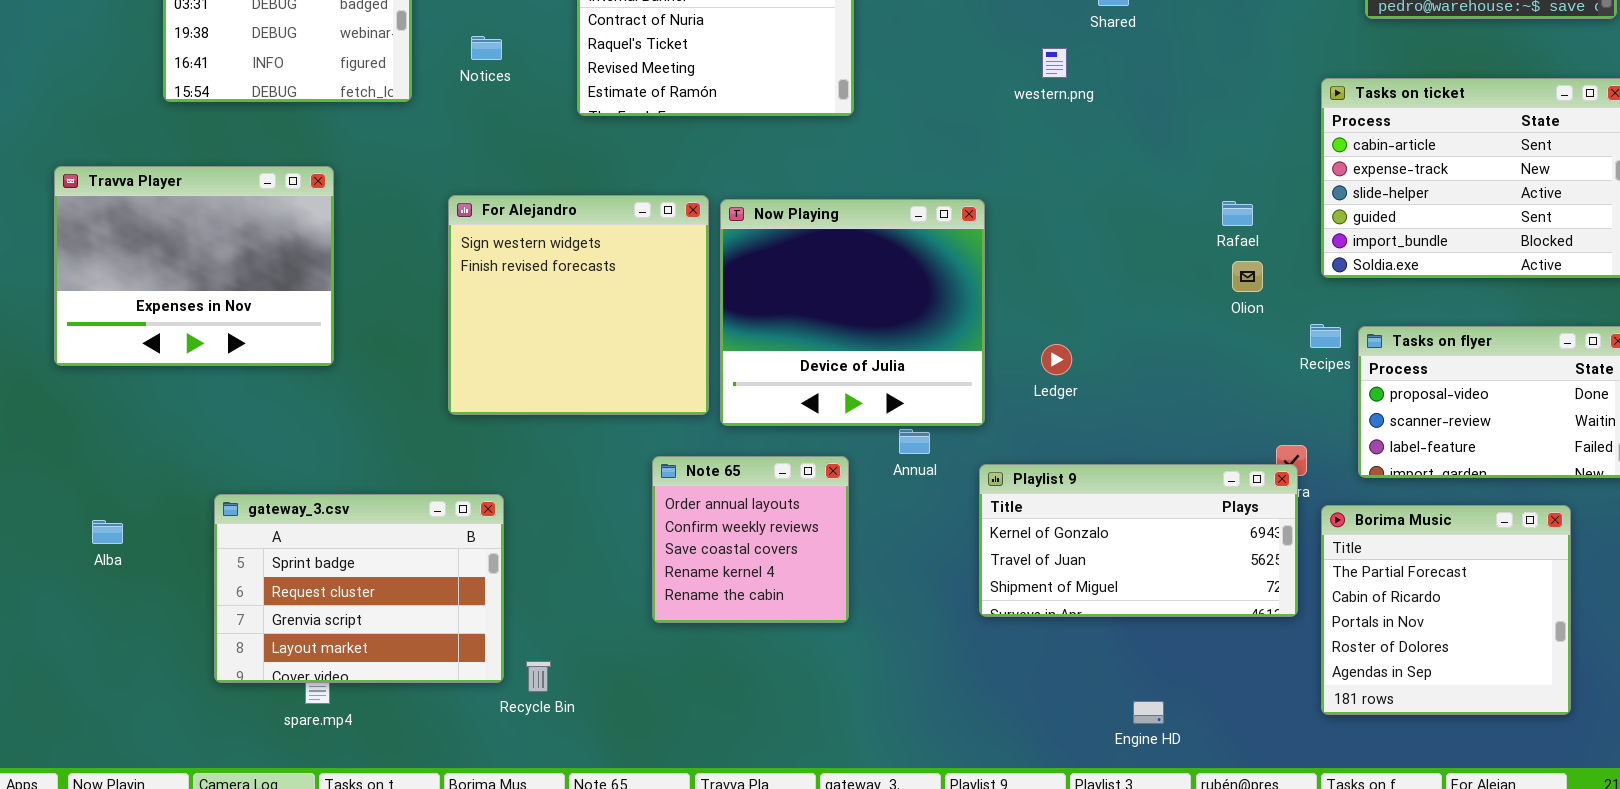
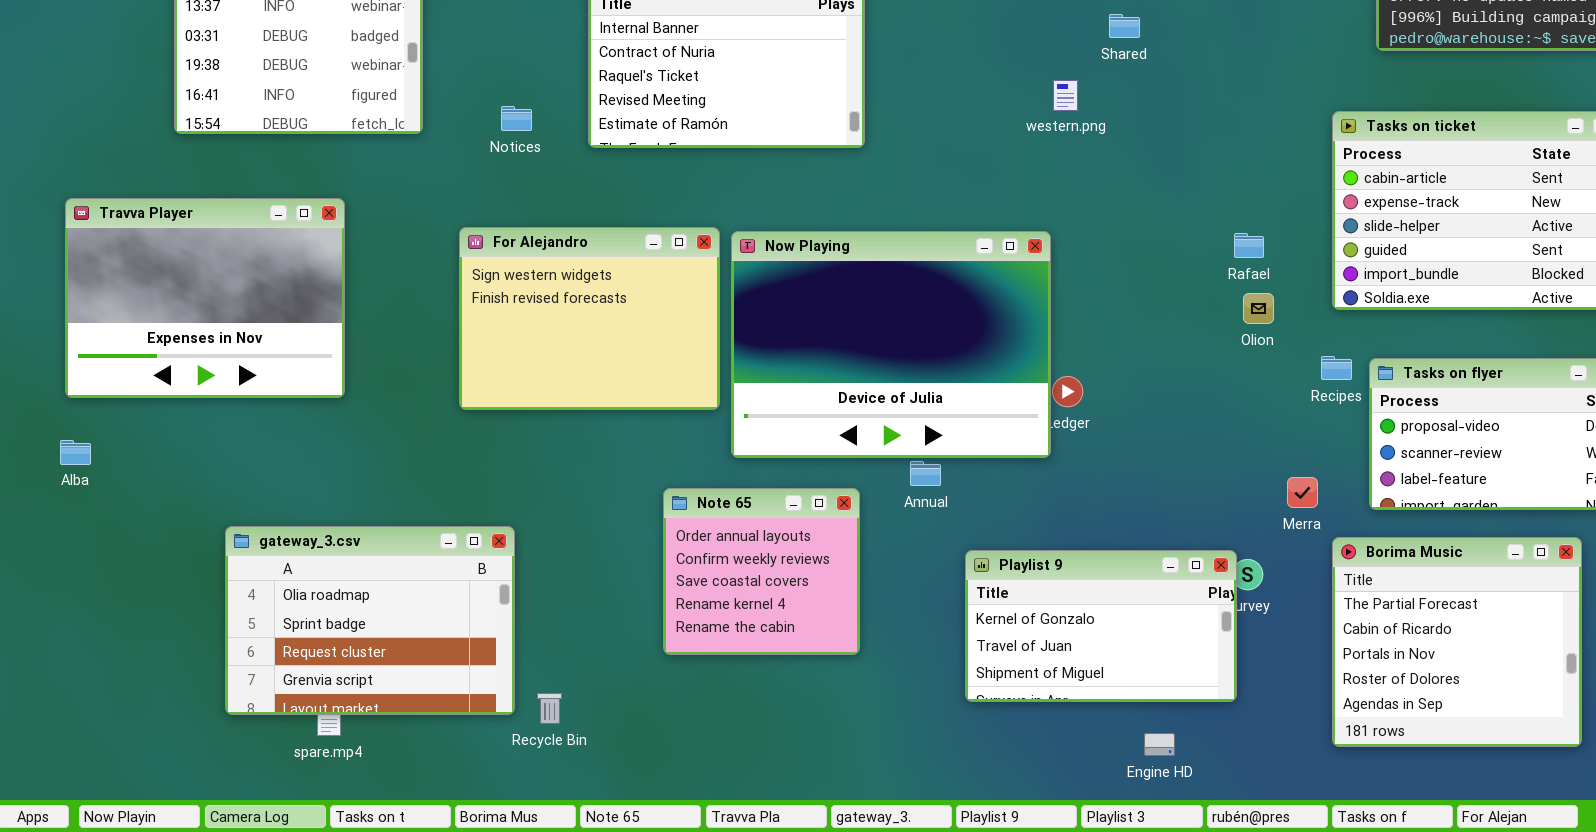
Notices: [471,36,502,60] -> [501,106,532,131], moved
For Alejandro: [448,195,709,415] -> [459,227,720,410], resized
Now Playing: [720,199,985,426] -> [731,231,1051,458], resized
Playlist 9: [979,464,1298,617] -> [965,550,1237,702], moved, resized
gateway_3.csv: [214,494,504,683] -> [225,526,515,715], scrolled up 1 row
Alba: [92,520,123,544] -> [60,440,91,465], moved

